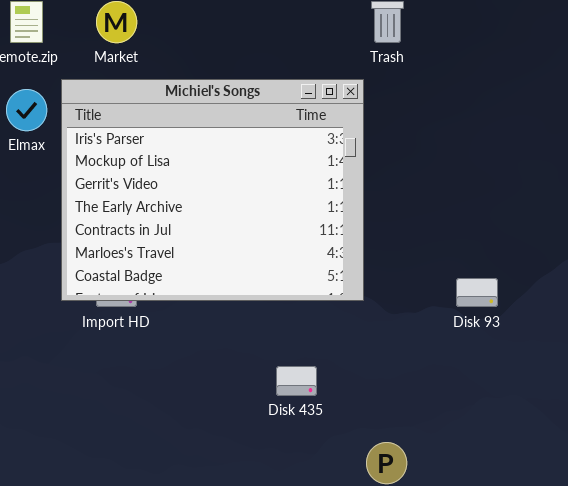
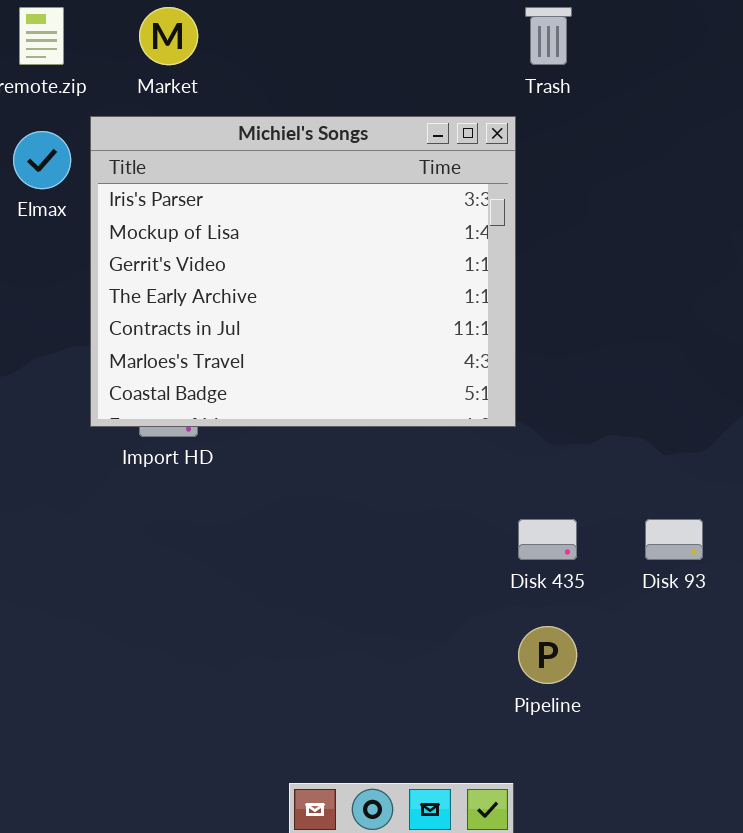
Disk 93: [456,278,498,307] -> [645,519,703,560], moved
Disk 435: [276,366,317,396] -> [518,519,577,560], moved

